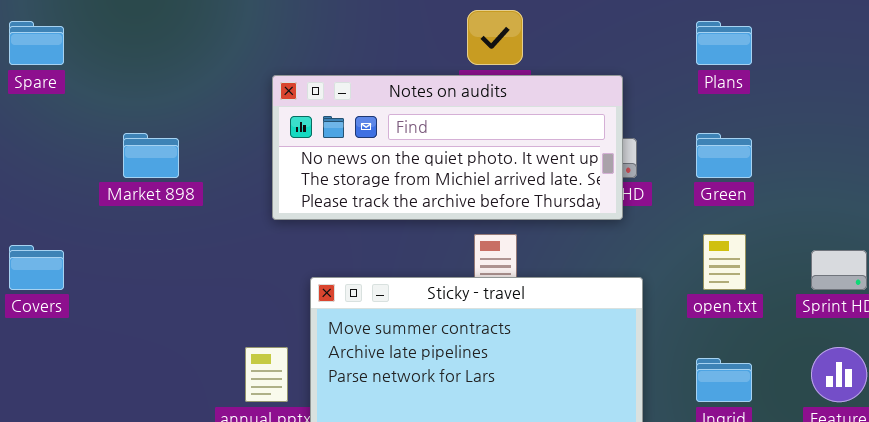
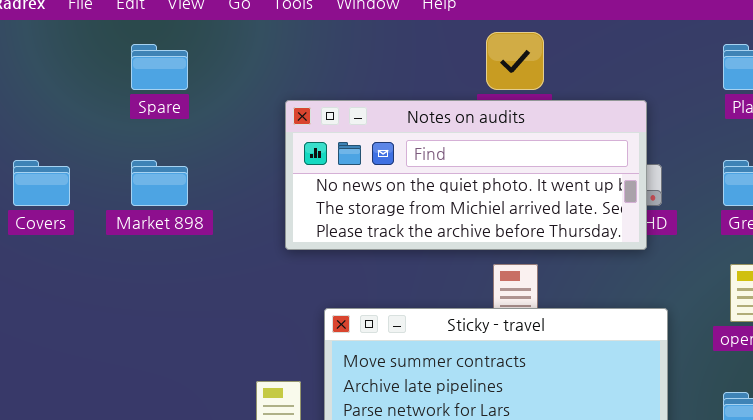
Spare: [9,21,64,65] -> [131,44,188,90], moved
Covers: [9,245,64,290] -> [13,160,70,206], moved

